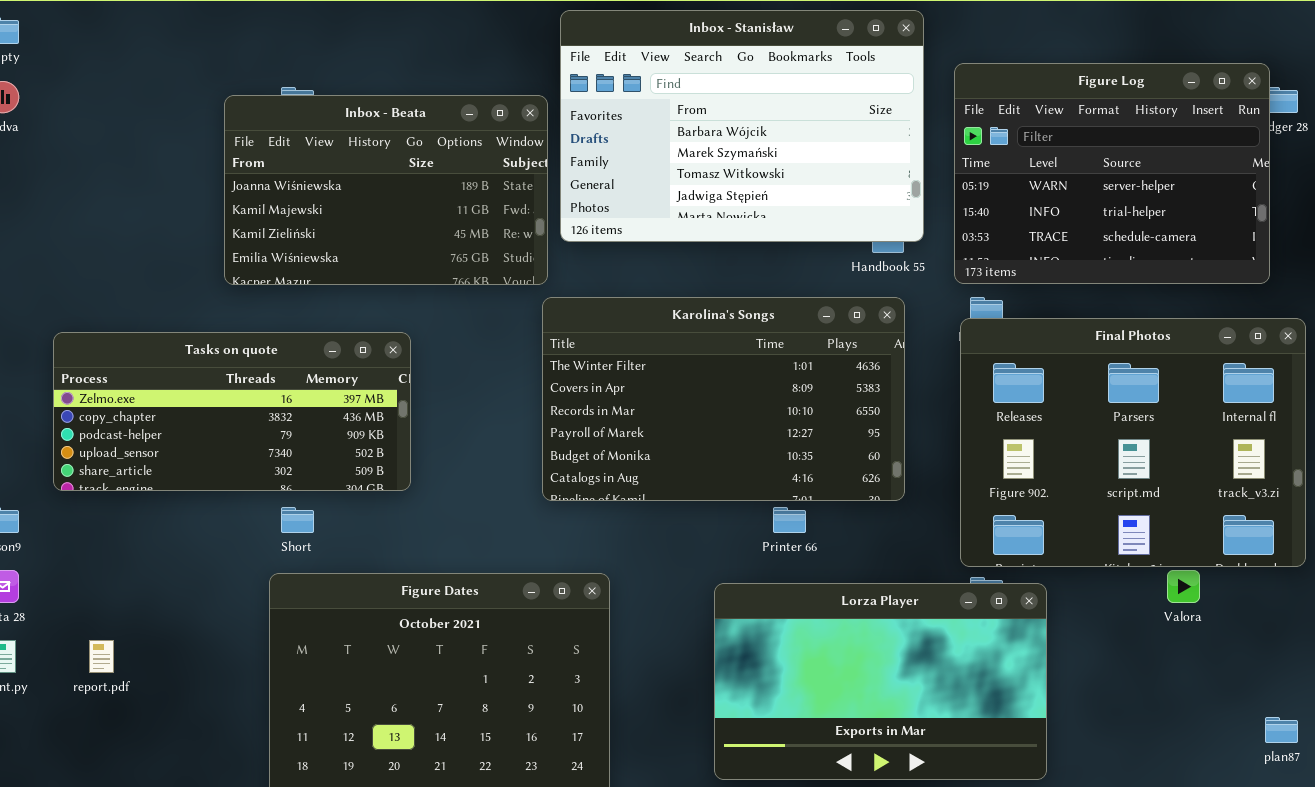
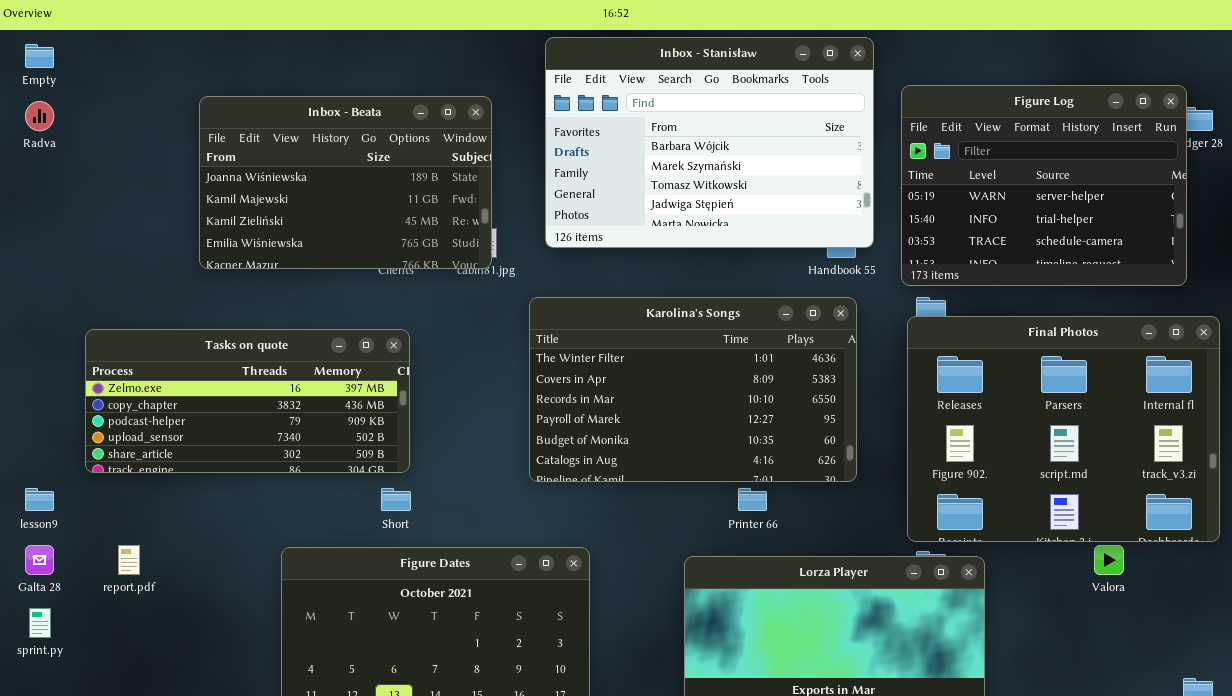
Inbox - Beata: [224,95,548,285] -> [199,96,492,269], moved
Short: [281,507,314,533] -> [381,488,411,511], moved
report.pdf: [89,640,114,673] -> [118,545,140,575], moved

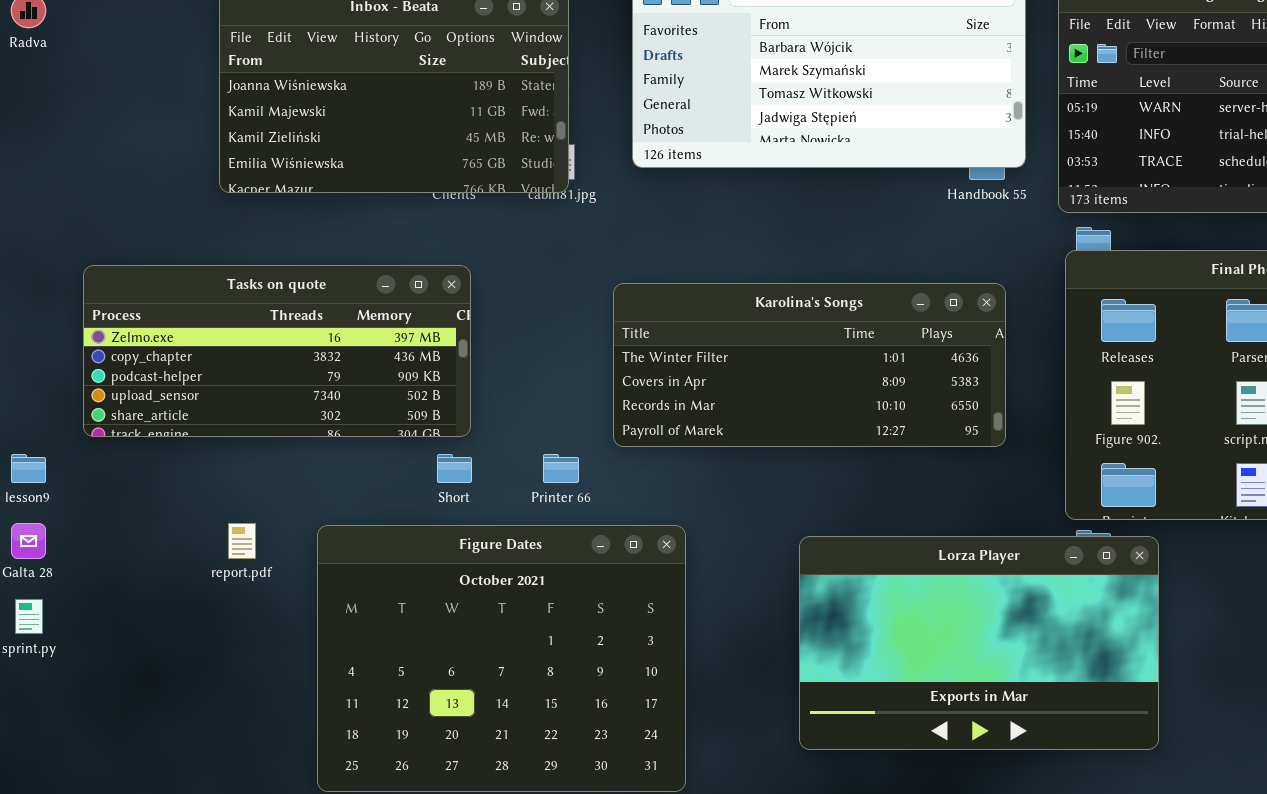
Karolina's Songs: [529,297,857,482] -> [613,283,1006,447], resized
Printer 66: [738,488,767,511] -> [543,454,579,483], moved
report.pdf: [118,545,140,575] -> [228,523,256,559], moved

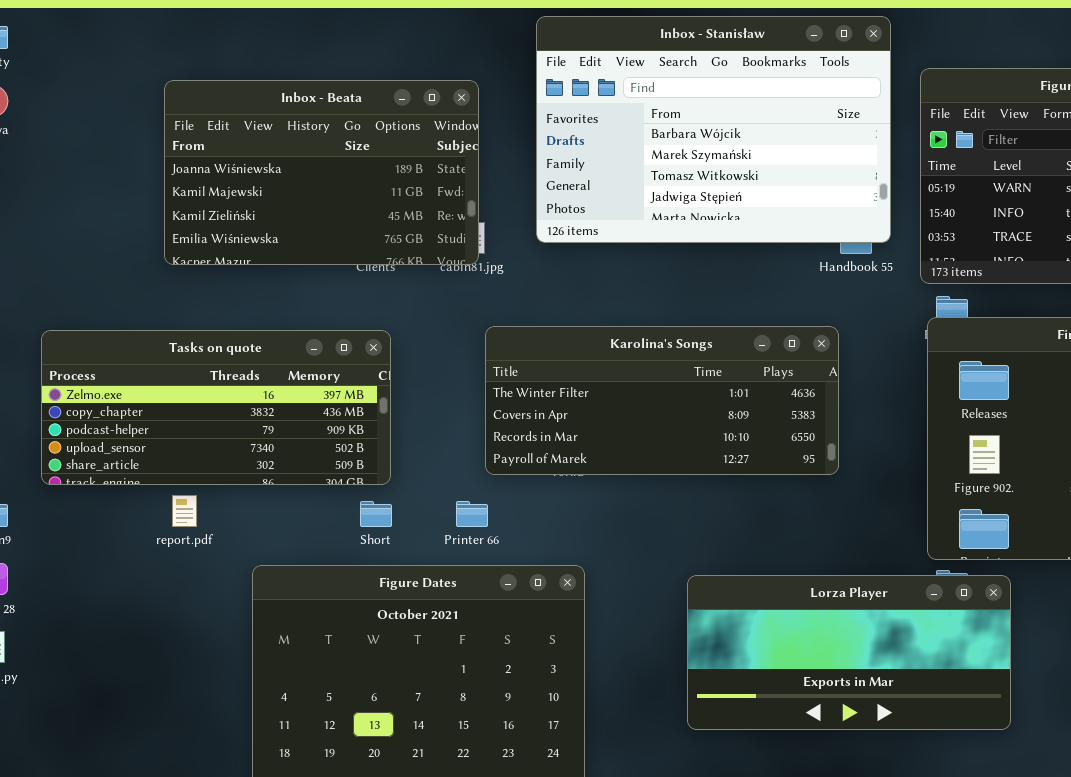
Karolina's Songs: [613,283,1006,447] -> [485,326,839,475], moved
report.pdf: [228,523,256,559] -> [172,495,197,527], moved
Lorza Player: [799,536,1159,750] -> [687,575,1011,730], resized

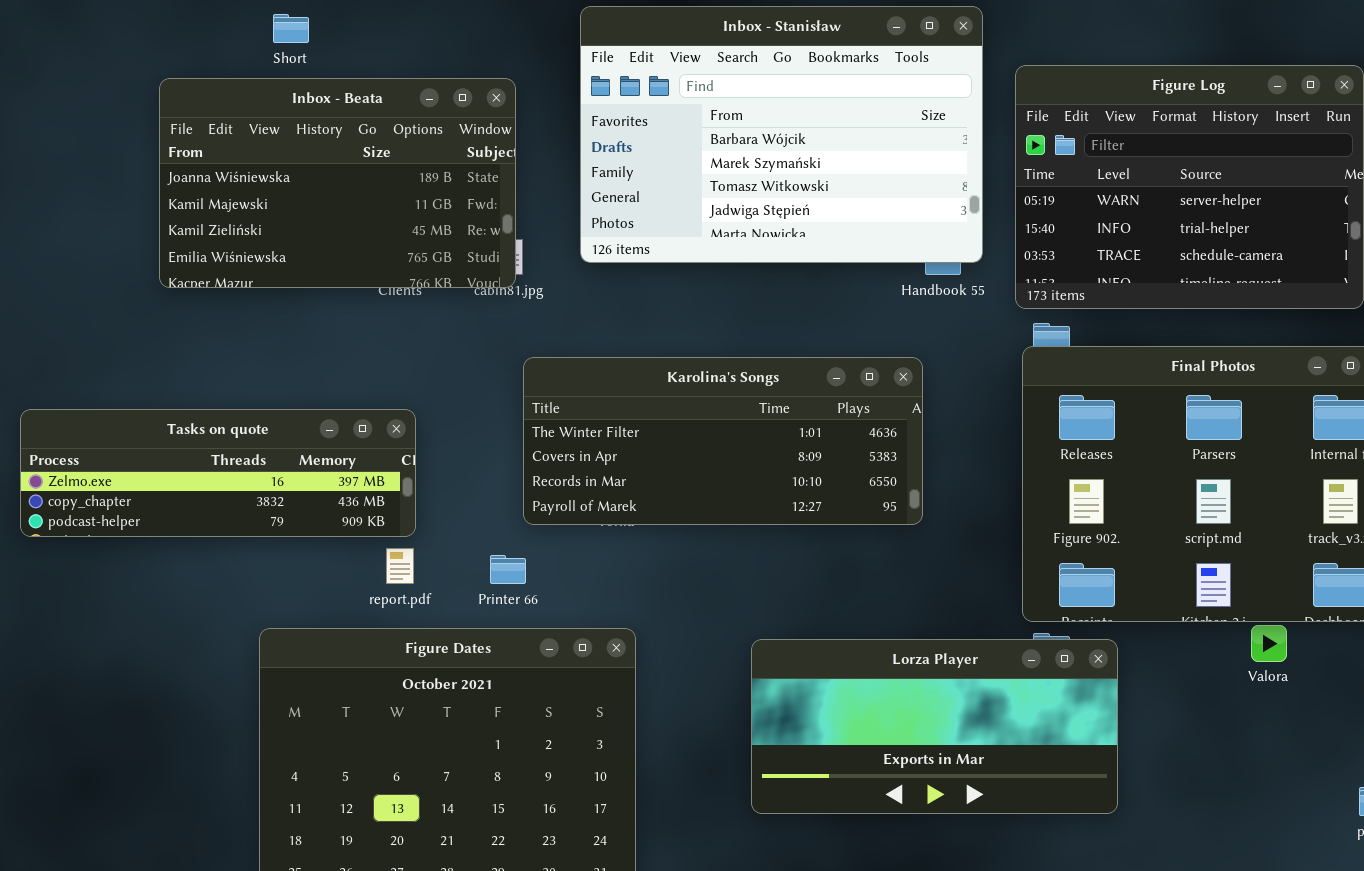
Tasks on quote: [41,330,391,485] -> [20,409,416,537], resized
report.pdf: [172,495,197,527] -> [386,548,414,584], moved
Short: [360,501,392,527] -> [273,14,309,43], moved

